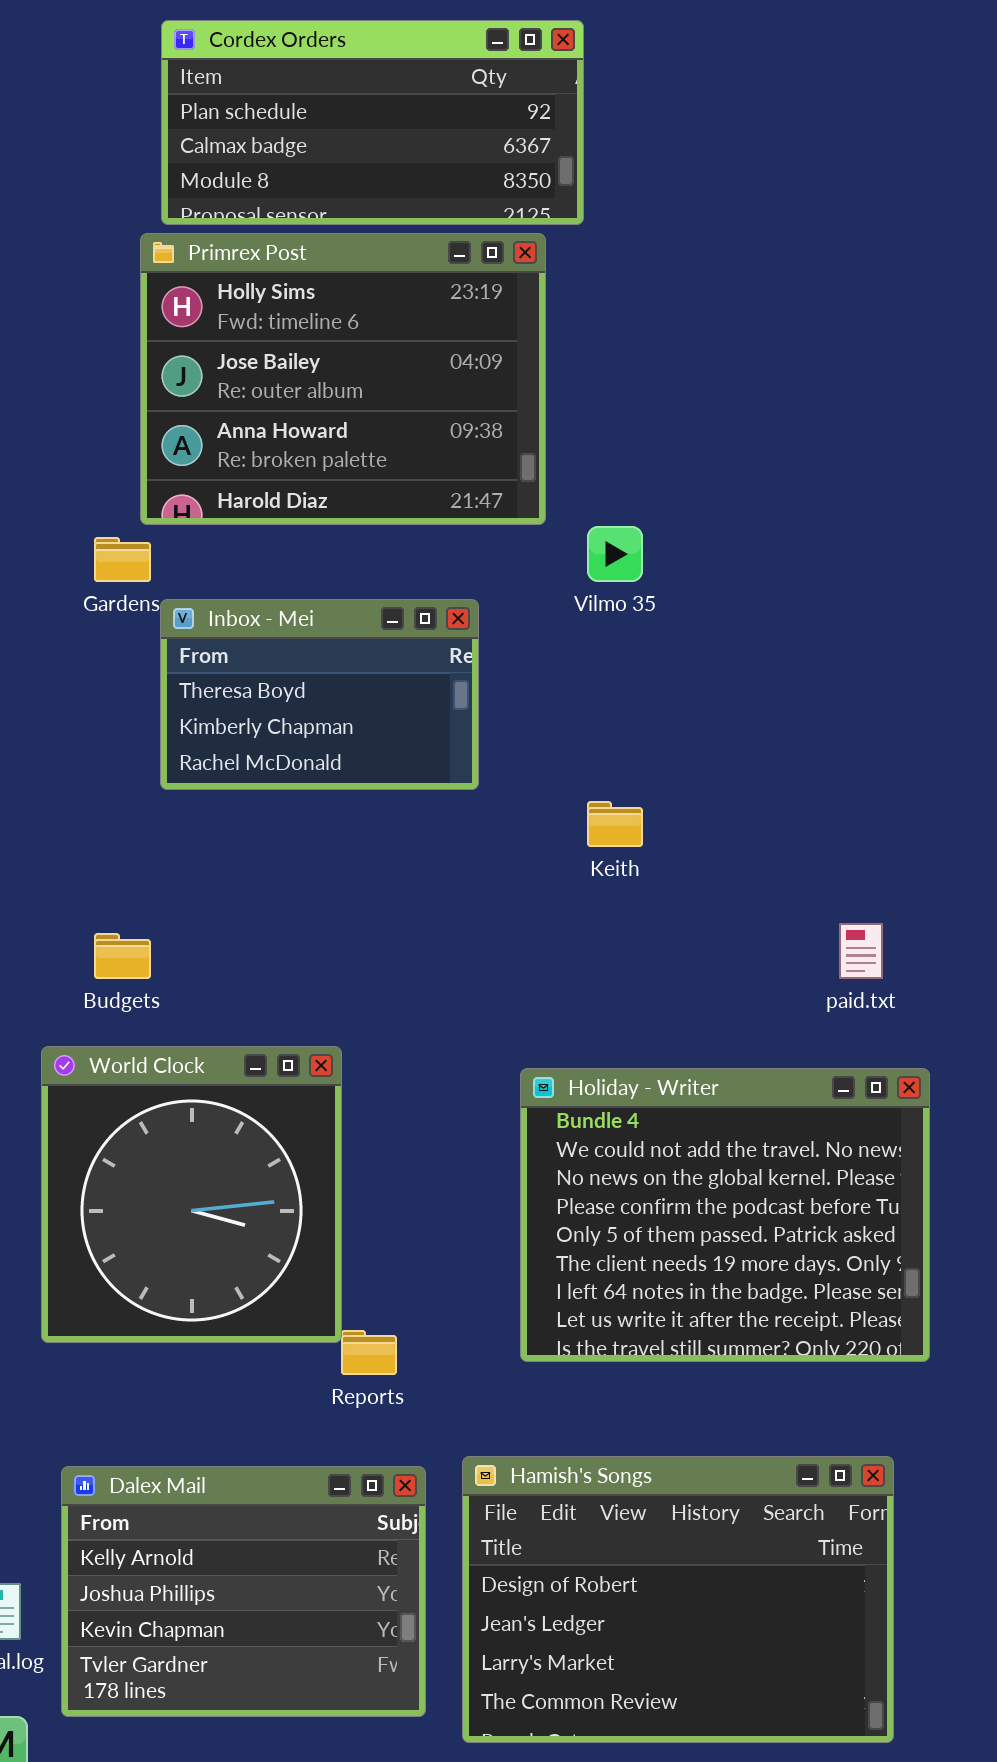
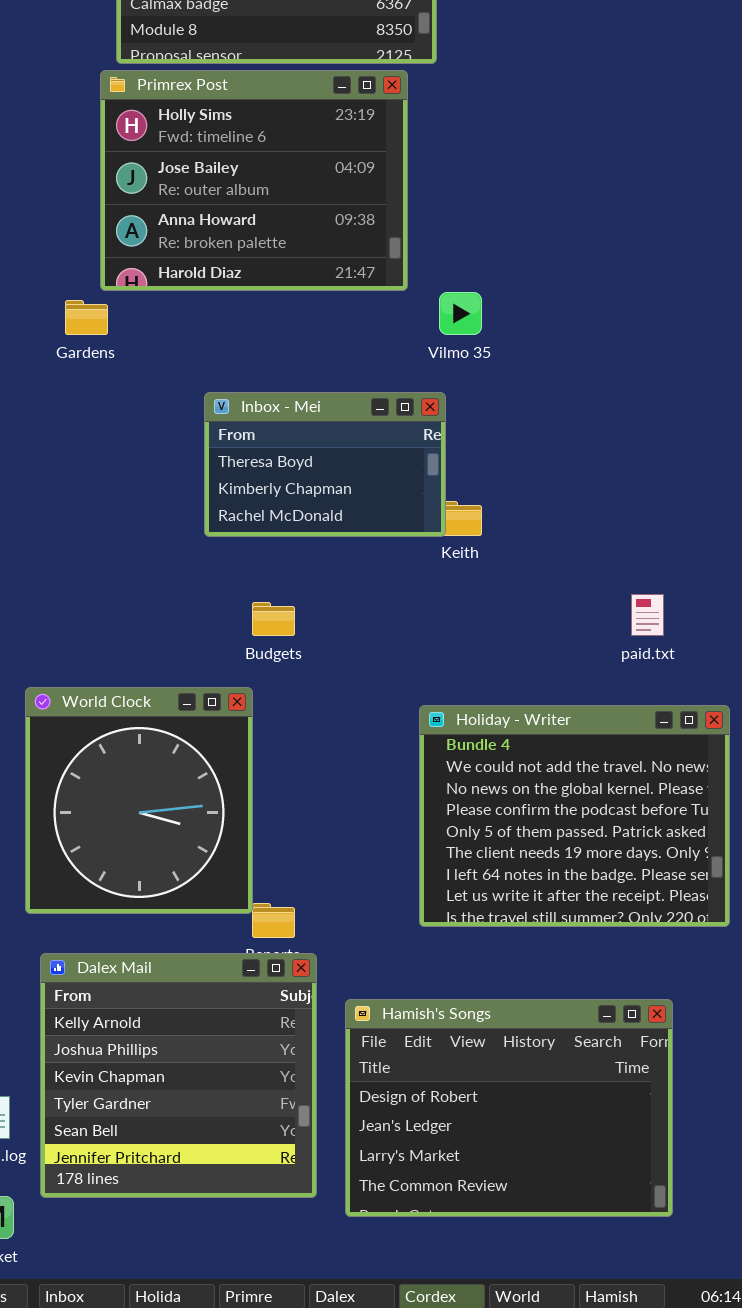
Inbox - Mei: [160,599,479,790] -> [204,392,446,537], moved
Budgets: [94,933,151,979] -> [252,602,295,636], moved
Holiday - Writer: [520,1068,930,1362] -> [419,705,730,927], moved
Dalex Mail: [61,1466,426,1717] -> [40,953,317,1198], resized

